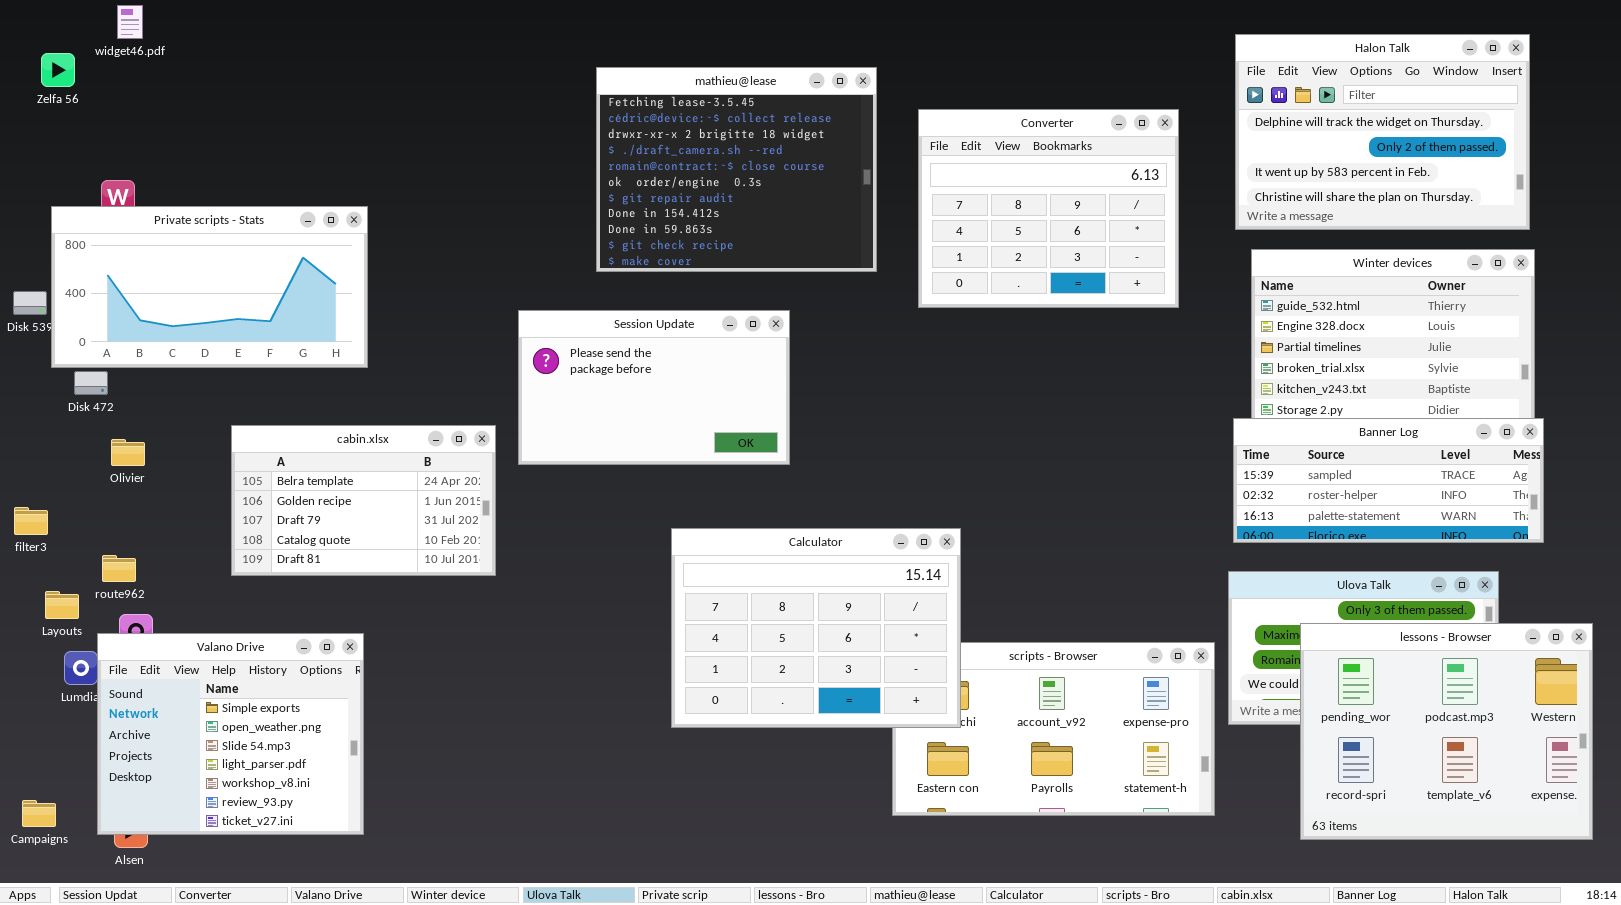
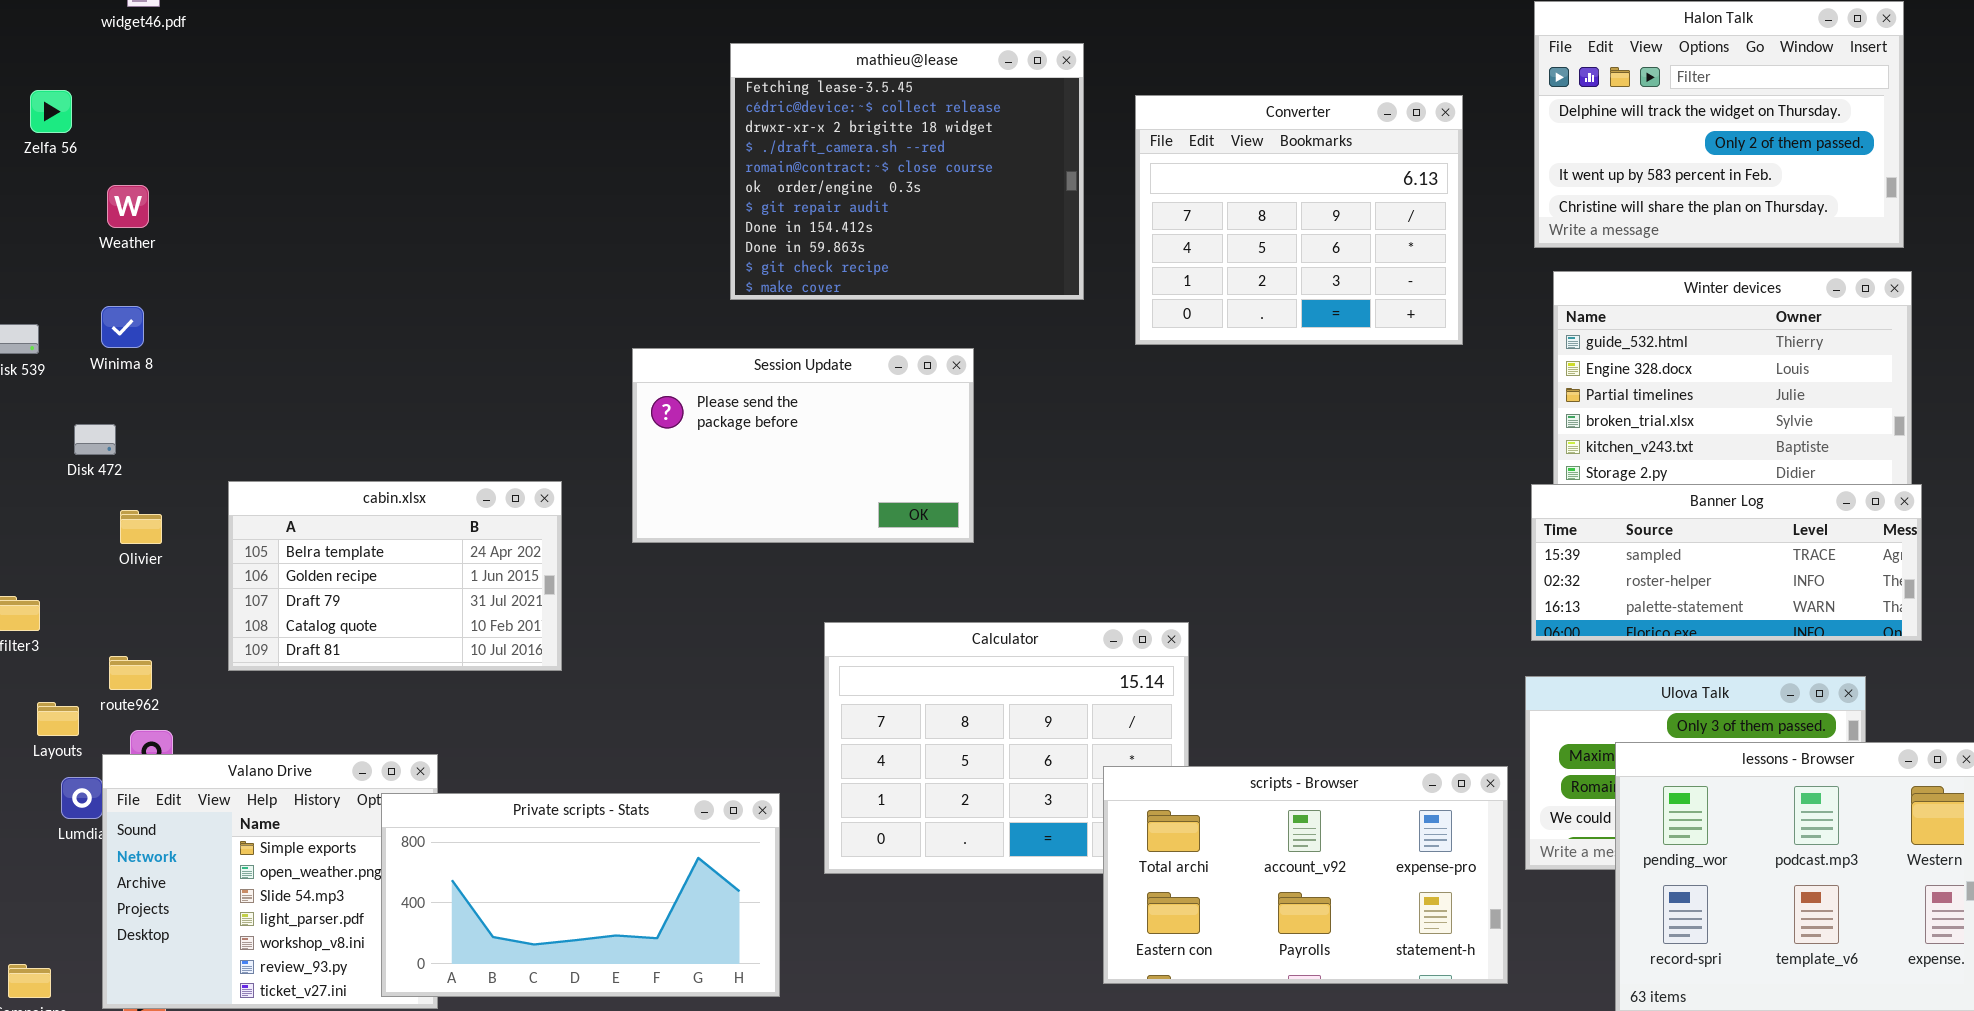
Zelfa 56: [41,53,75,87] -> [30,90,72,133], moved
Private scripts - Stats: [51,206,368,368] -> [381,793,780,997], moved
cabin.xlsx: [231,425,496,576] -> [228,481,562,671], moved
scripts - Browser: [892,642,1215,816] -> [1103,766,1508,984], raised

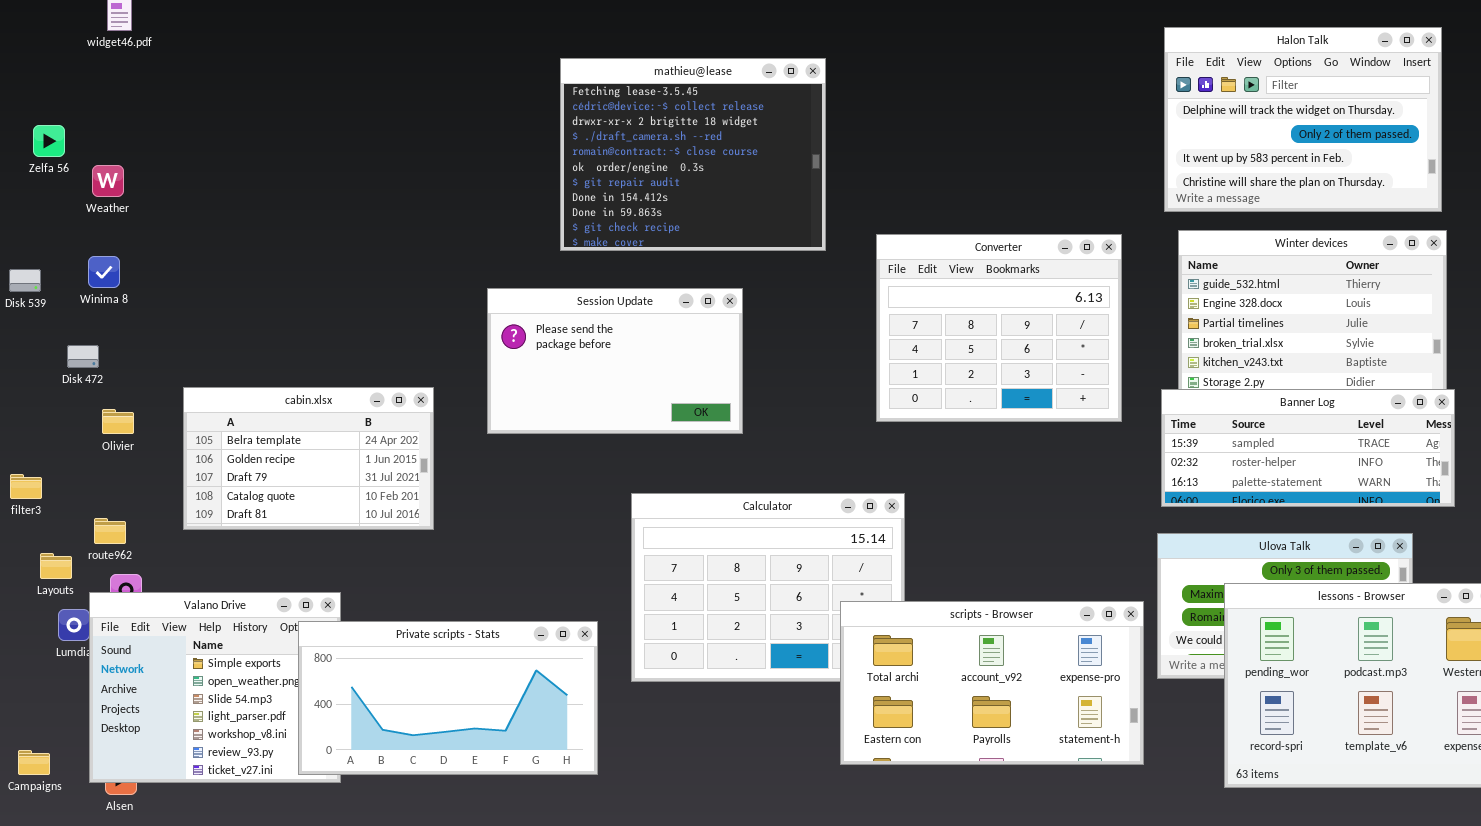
Zelfa 56: [30,90,72,133] -> [33,125,65,157], moved
Converter: [1135,95,1463,345] -> [876,234,1122,422], moved

